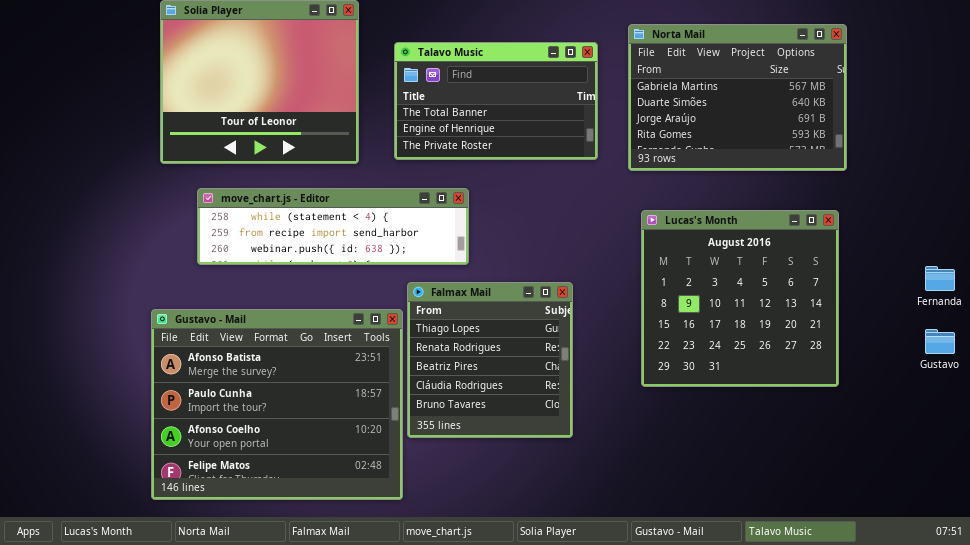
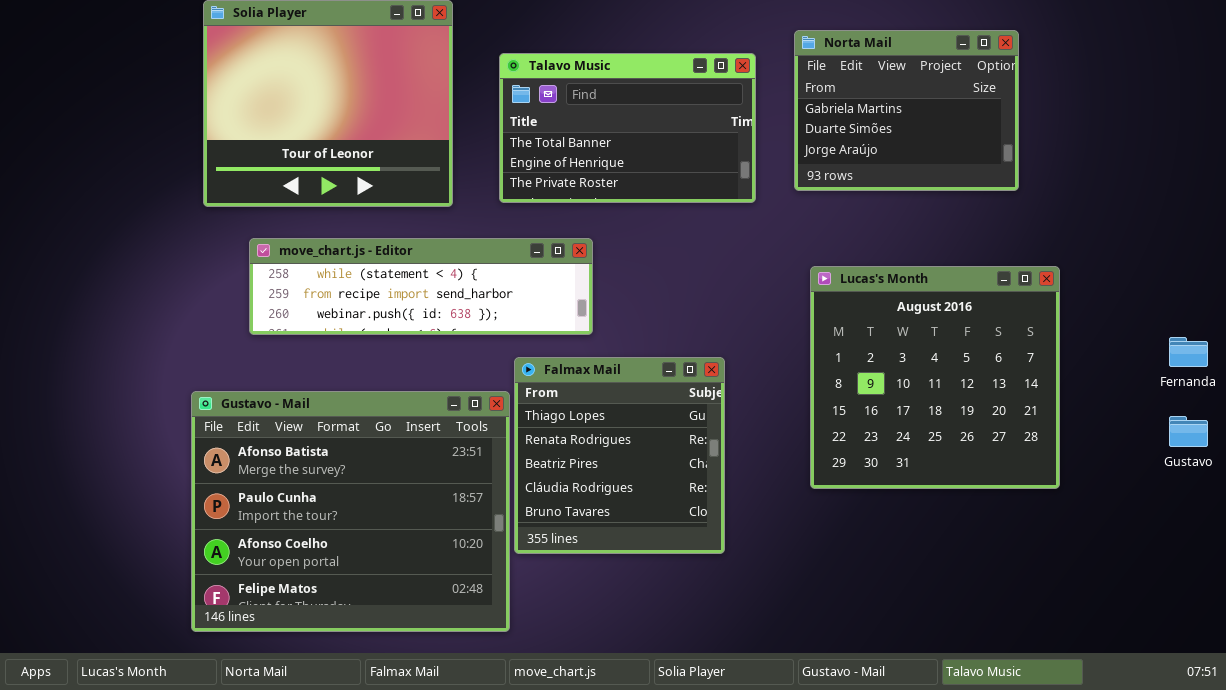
Norta Mail: [628,24,847,171] -> [794,30,1019,191], resized

